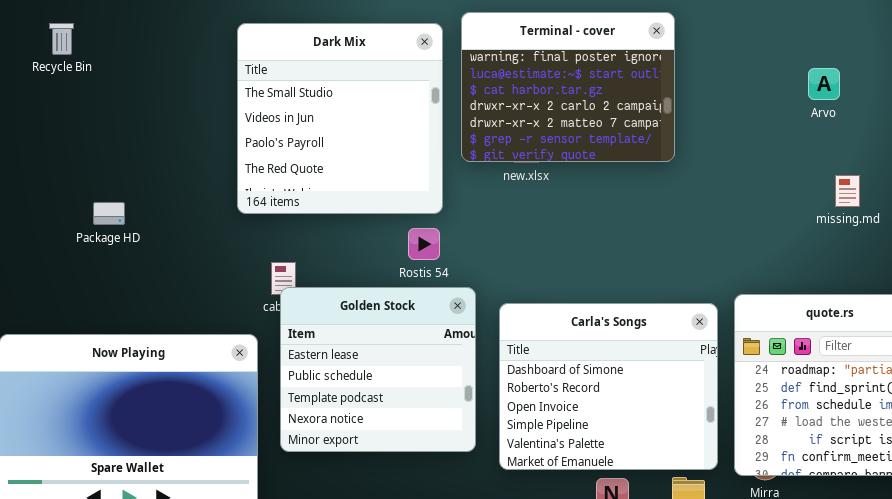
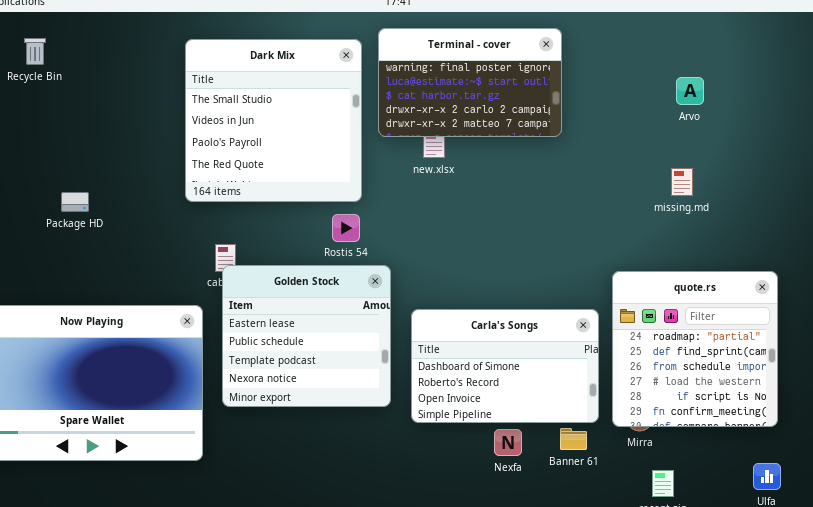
Terminal - cover: [461,12,675,162] -> [378,28,562,137], resized
missing.md: [835,175,860,207] -> [671,168,693,196], moved
Carla's Songs: [499,303,718,470] -> [411,309,599,423], resized

